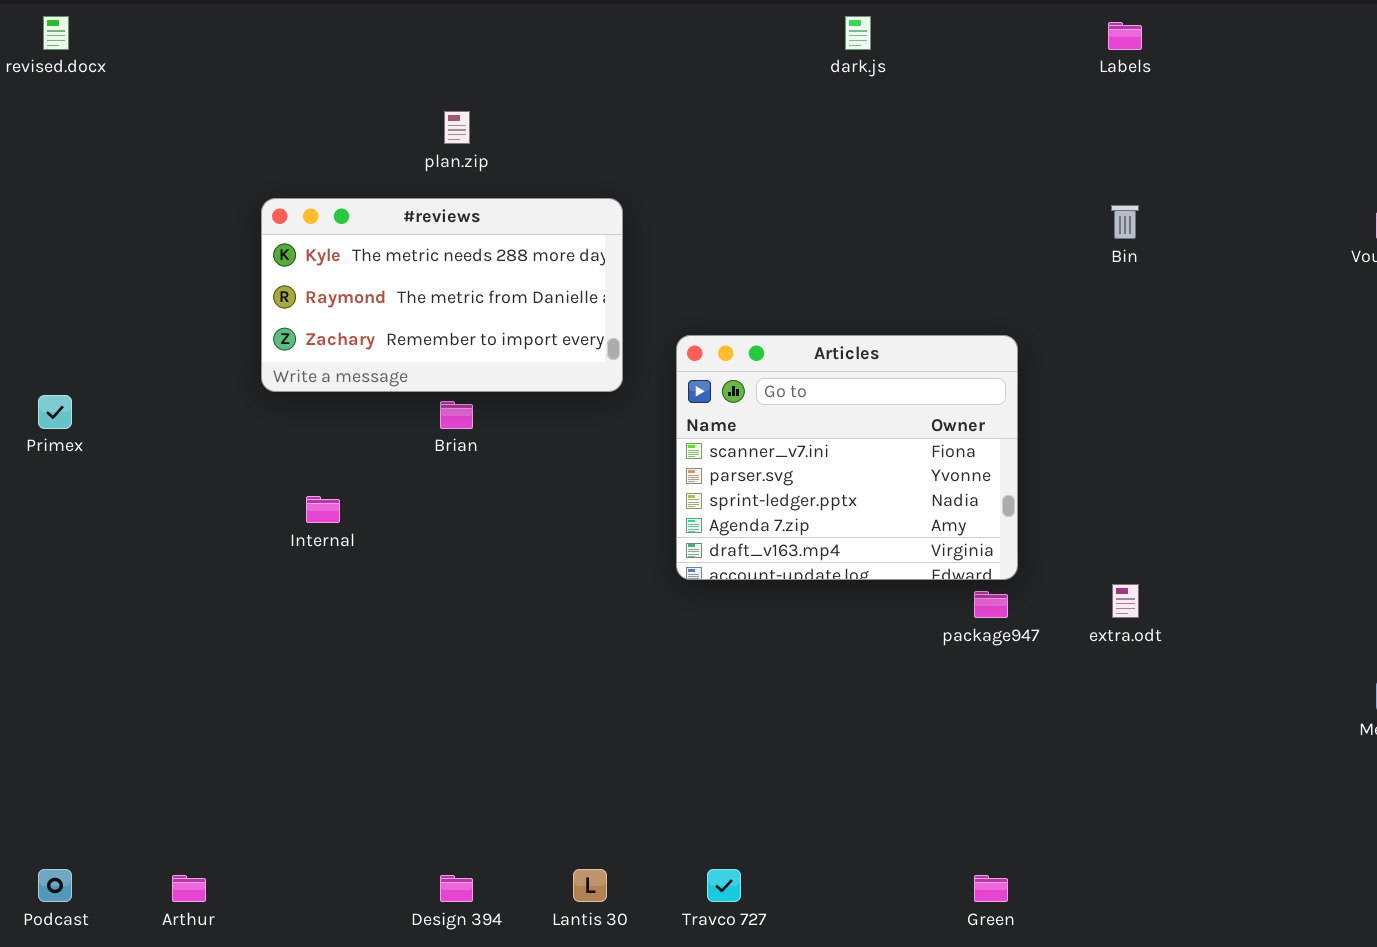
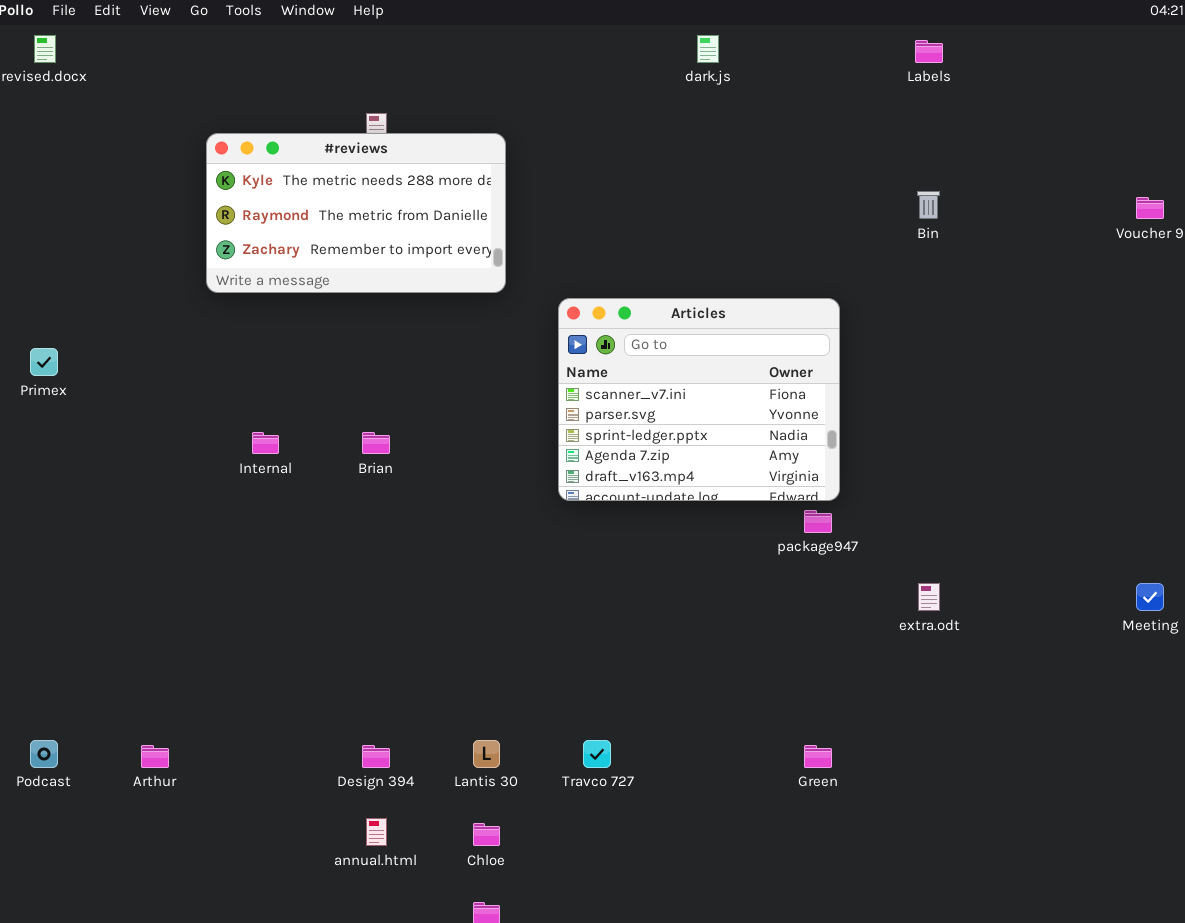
#reviews: [261,198,623,392] -> [206,133,506,293], moved
Brian: [440,401,473,429] -> [362,432,390,454], moved
extra.odt: [1112,584,1139,618] -> [918,583,940,611], moved

